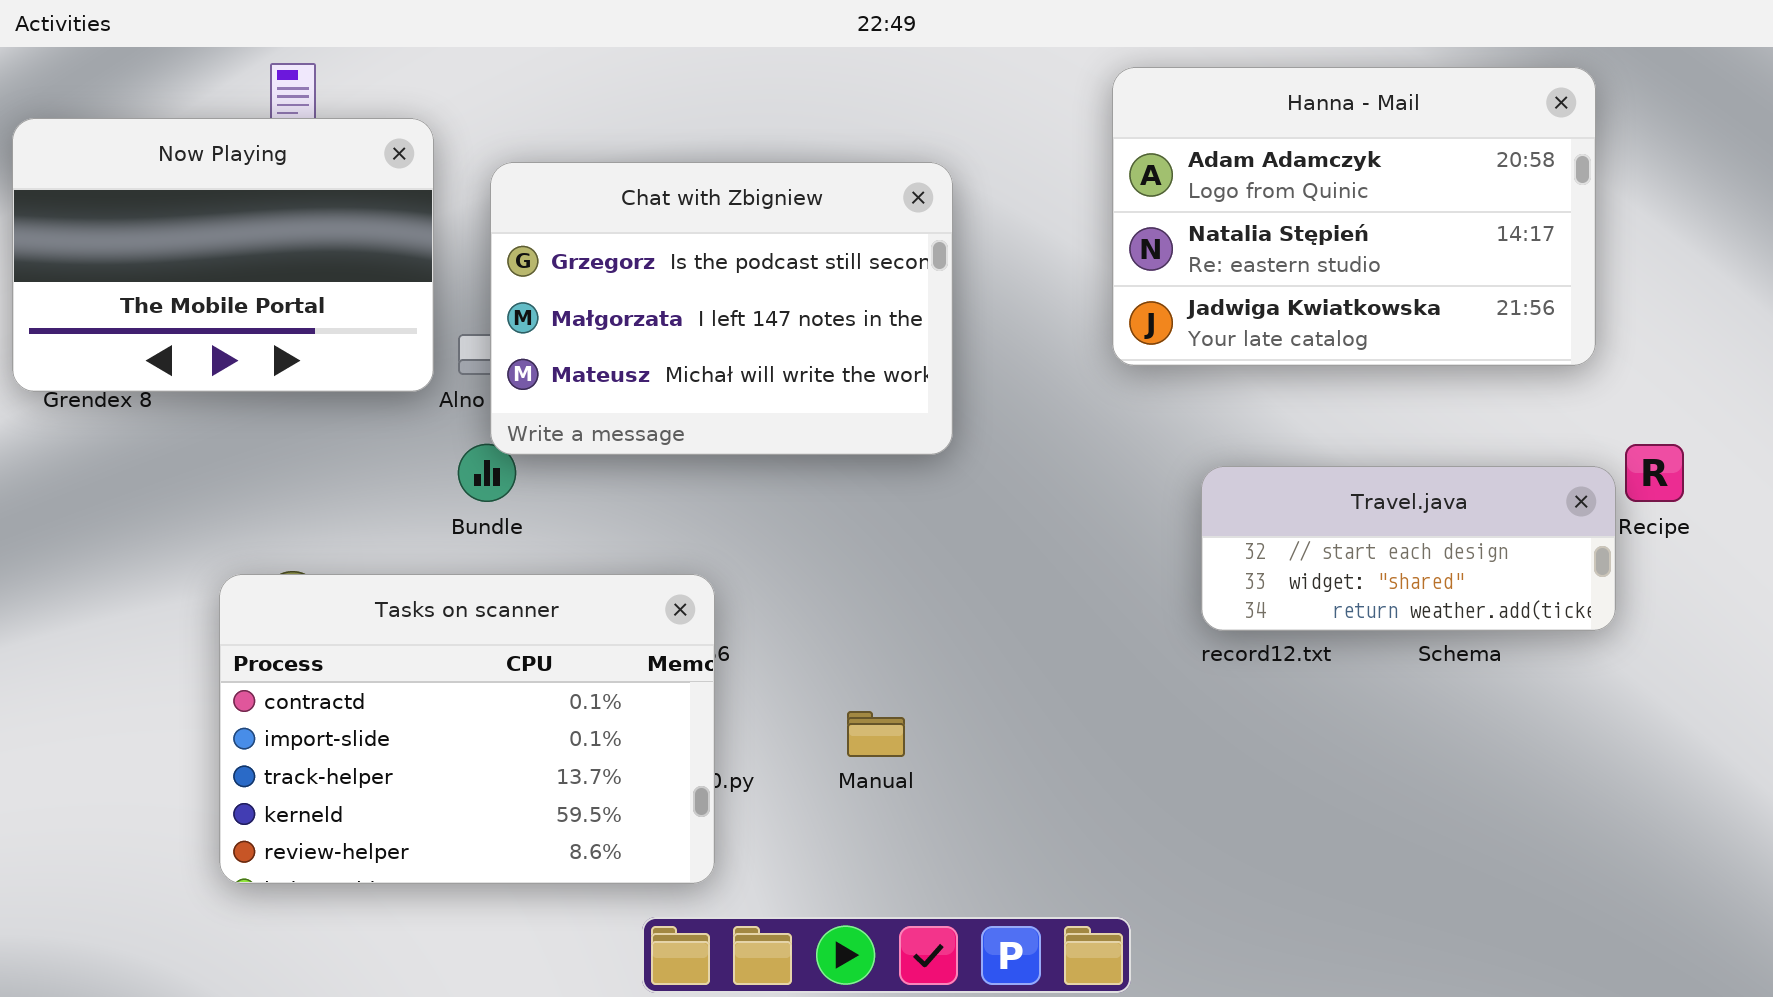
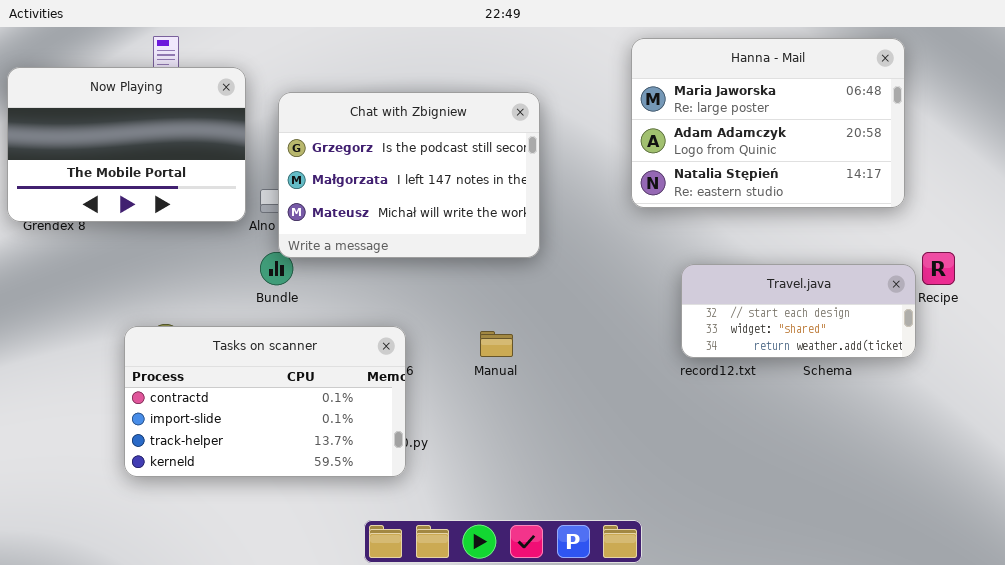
Hanna - Mail: [1112,67,1596,366] -> [631,38,905,208], scrolled up 1 row
Tasks on scanner: [219,574,715,884] -> [124,326,406,477], resized
Manual: [847,711,905,757] -> [480,331,513,357], moved

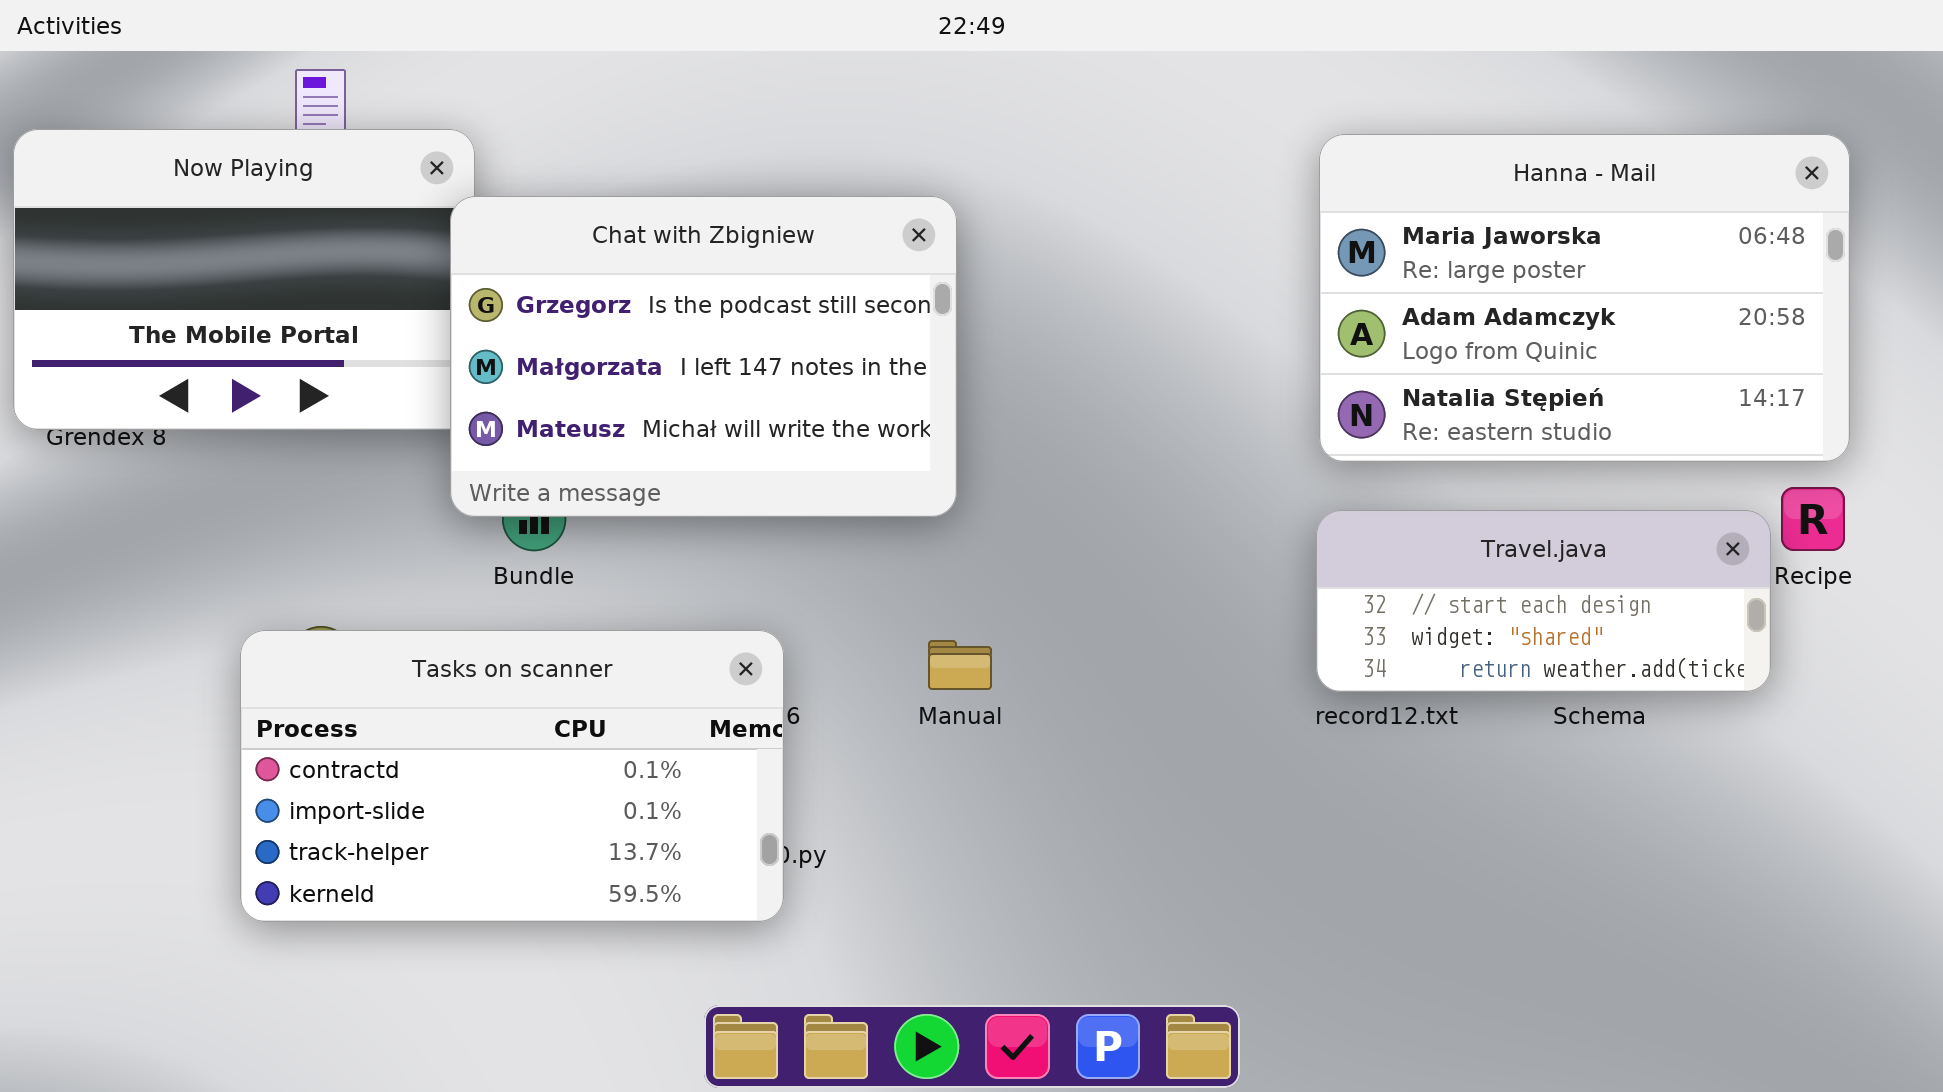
Hanna - Mail: [631,38,905,208] -> [1319,134,1850,462], moved
Chat with Zbigniew: [278,92,540,258] -> [450,196,957,517], moved

